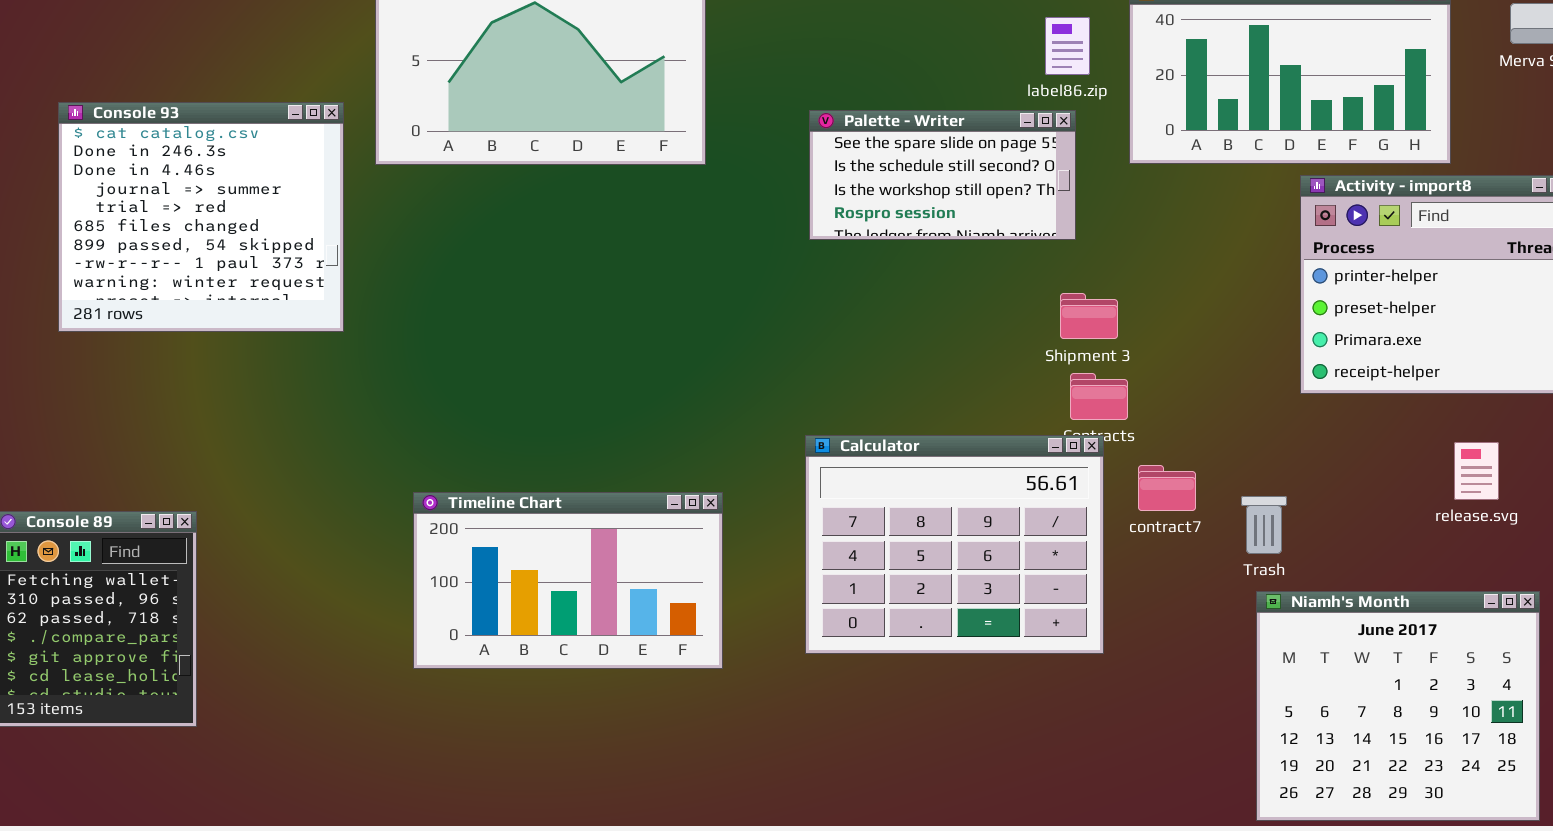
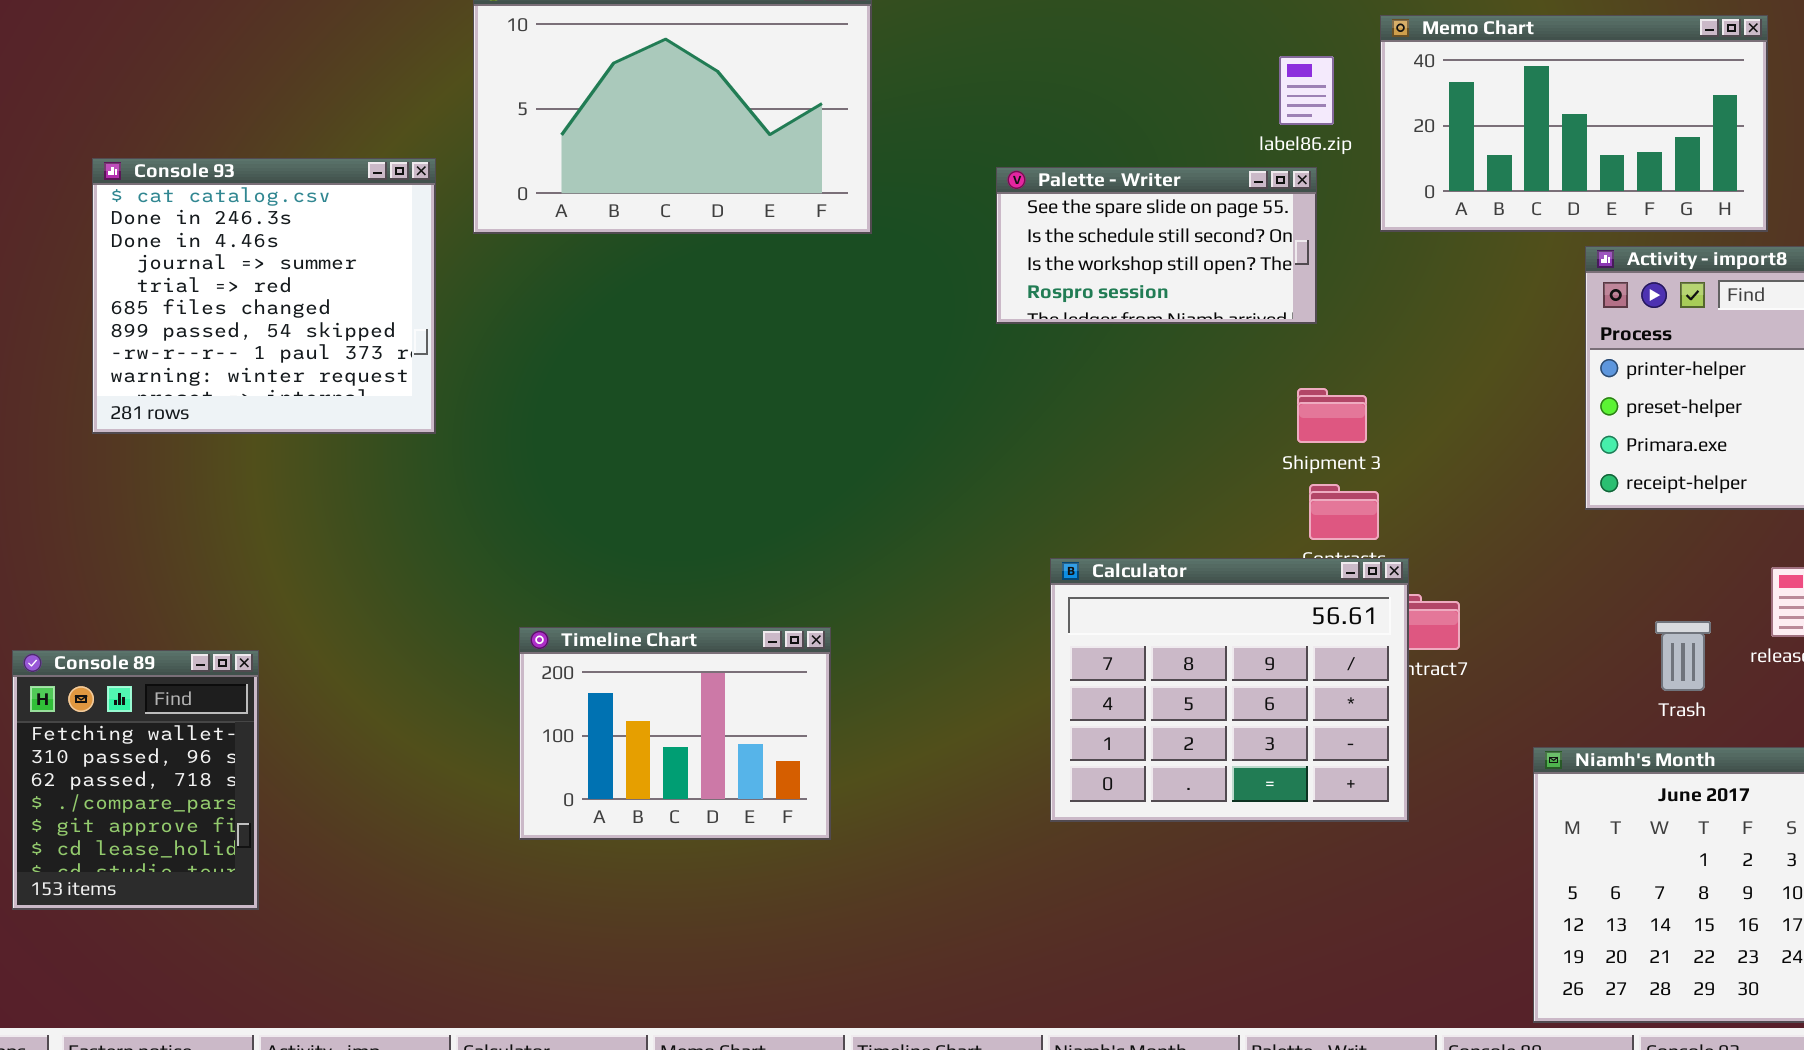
Calculator: [805,435,1104,654] -> [1050,558,1409,822], moved
Timeline Chart: [413,492,723,669] -> [519,627,831,840], resized
Trash: [1241,496,1287,554] -> [1655,621,1711,691], moved

